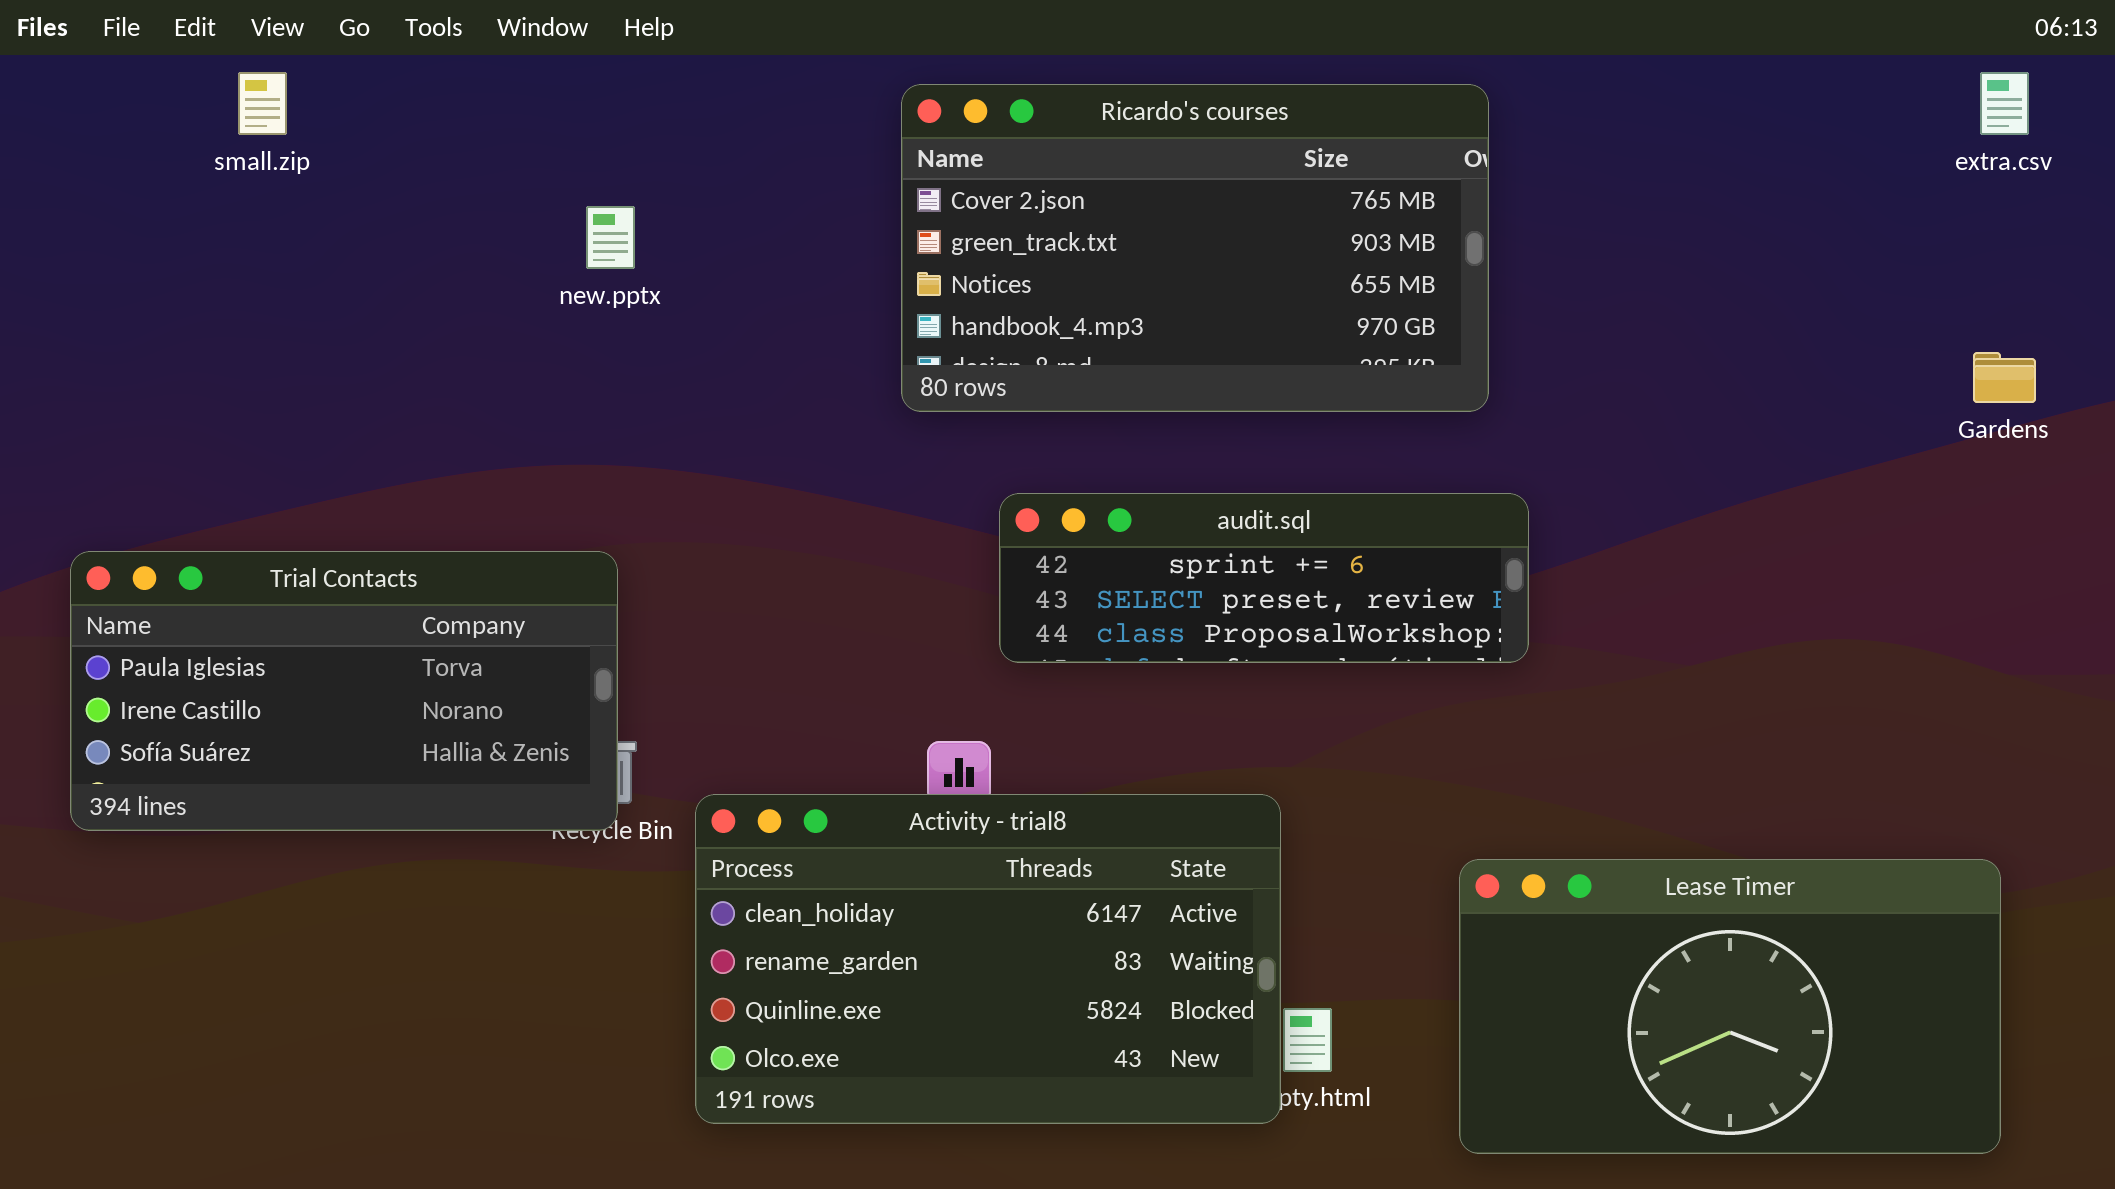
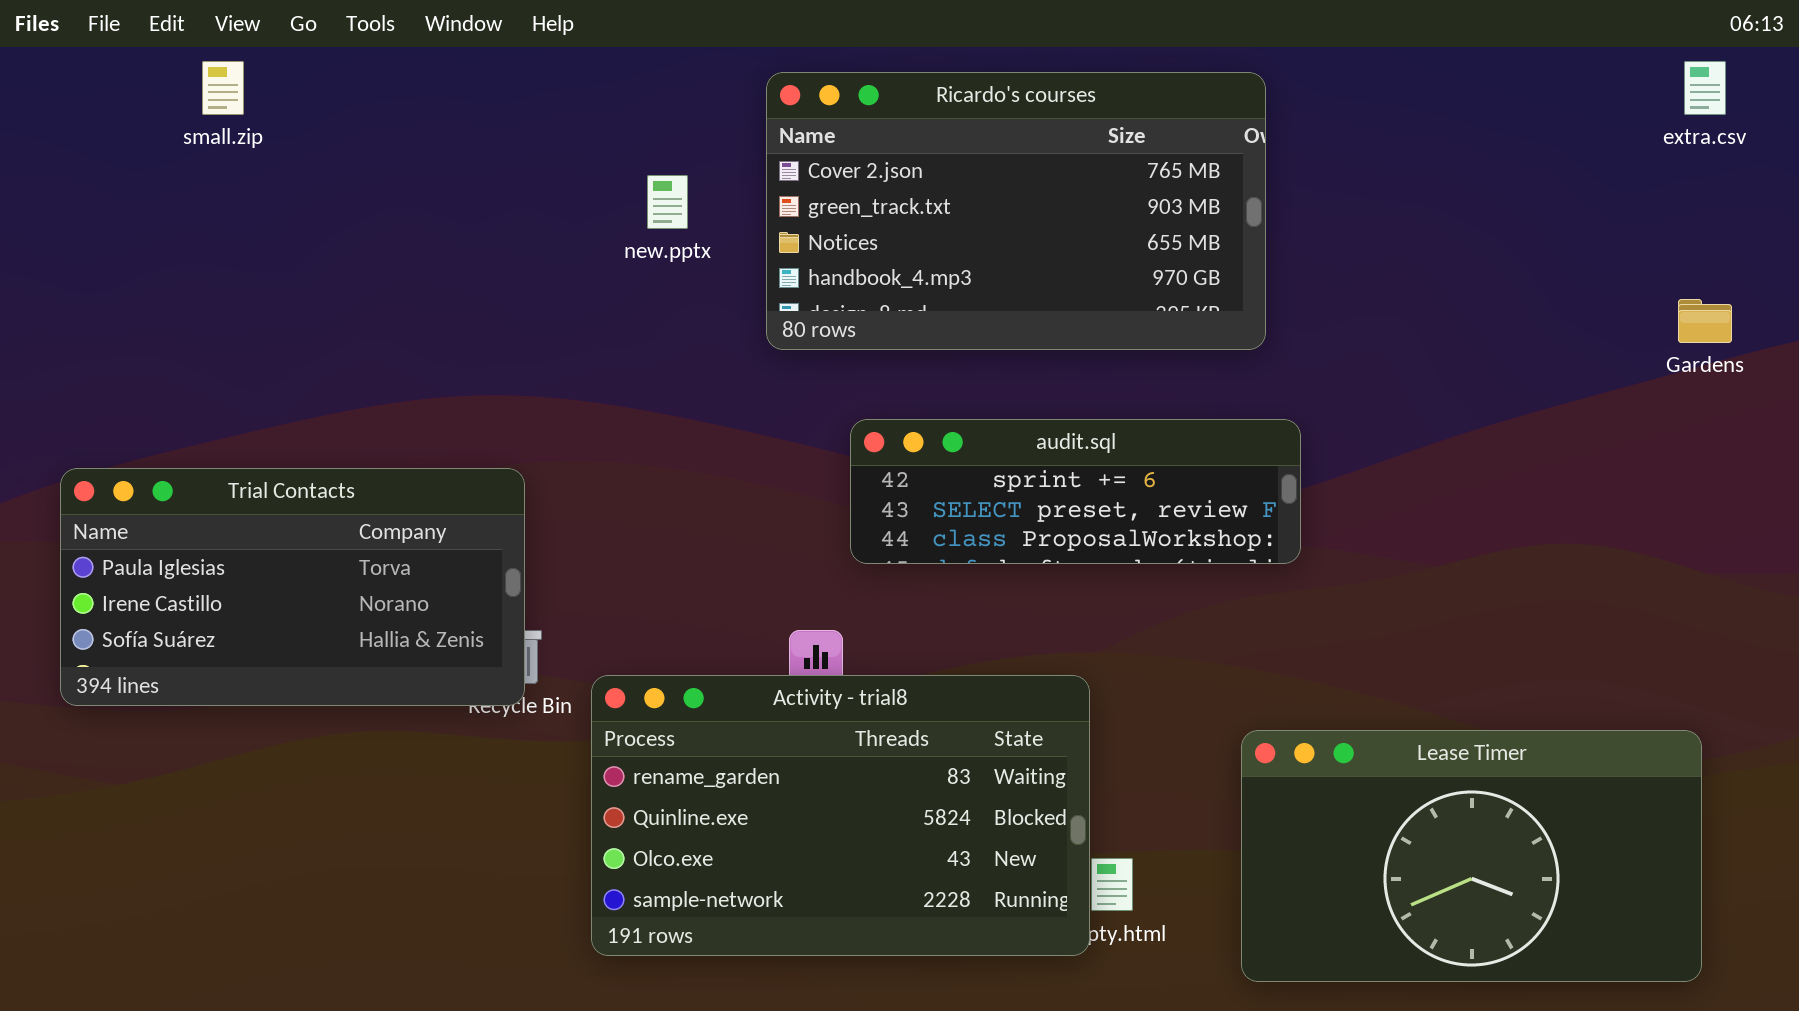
new.pptx: [586,206,635,269] -> [647,175,688,229], moved
Activity - trial8: [695,794,1281,1124] -> [591,675,1090,956], scrolled down 1 row

